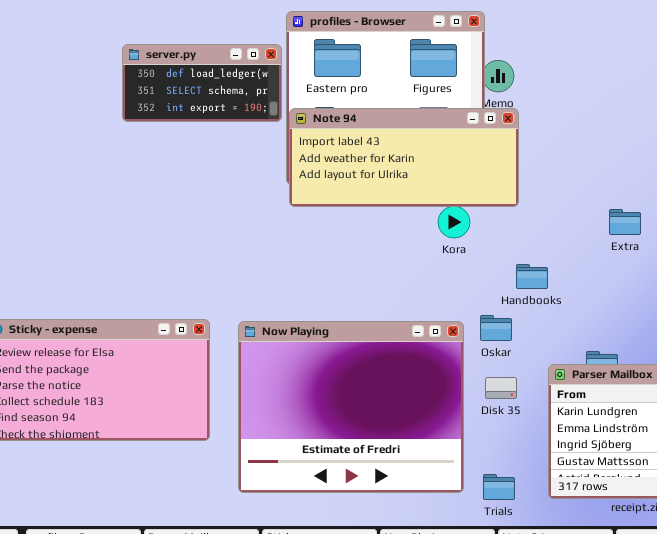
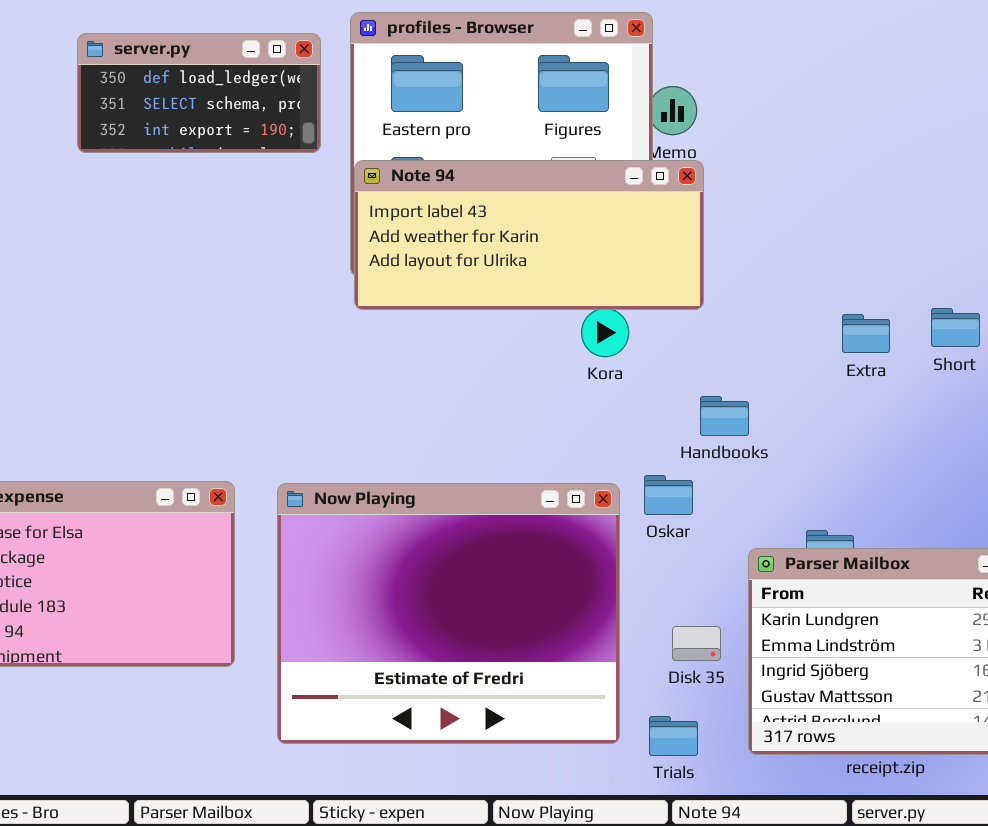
server.py: [122,44,282,122] -> [77,33,321,153], moved
Disk 35: [485,377,517,399] -> [672,626,721,661], moved

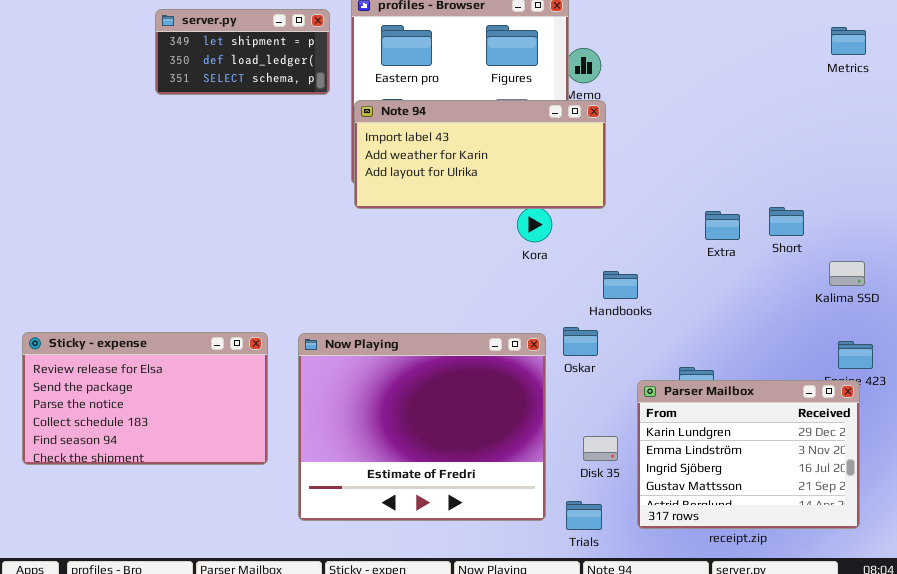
server.py: [77,33,321,153] -> [155,9,330,95], scrolled up 1 row

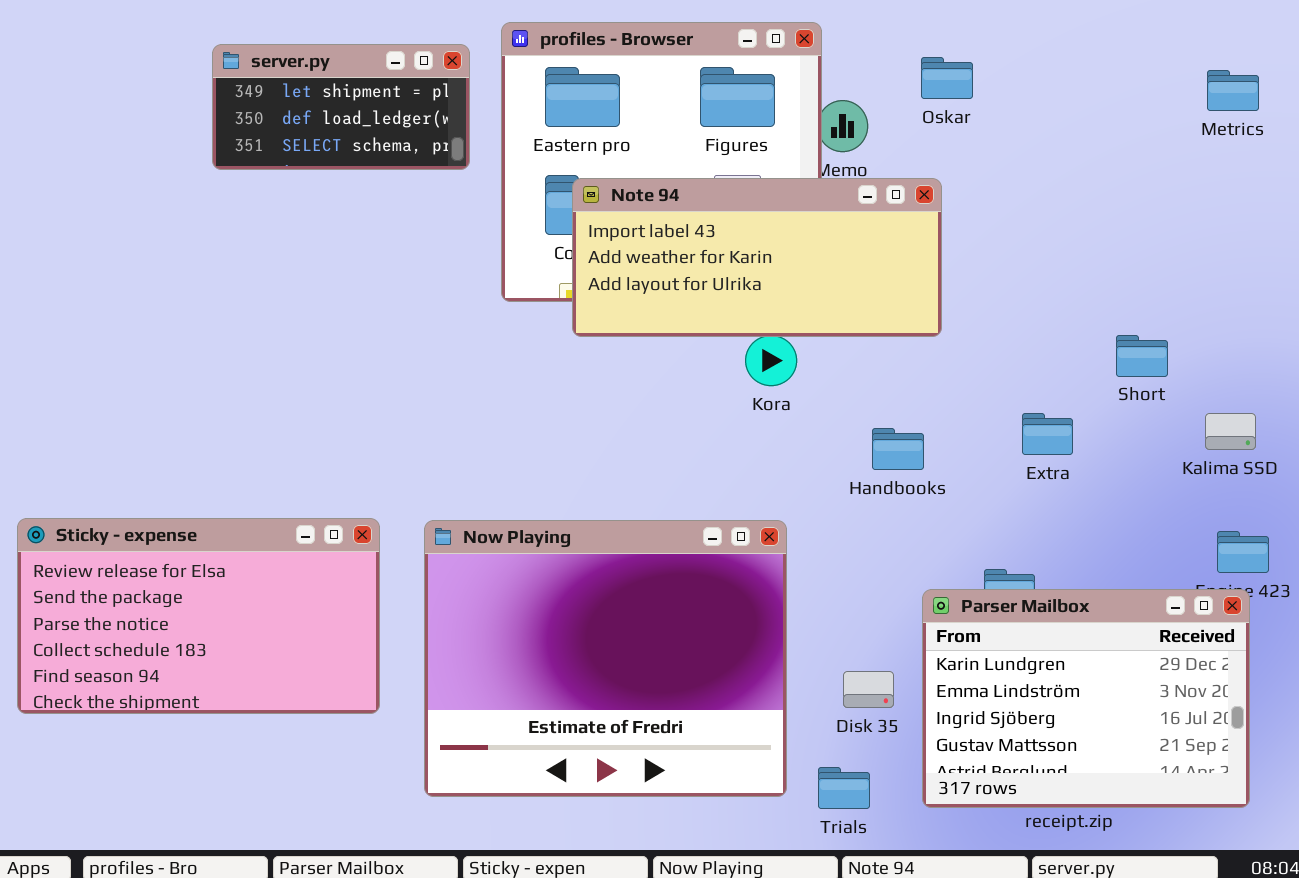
Note 94: [354,100,606,209] -> [572,178,942,337], moved
Extra: [705,211,740,240] -> [1022,413,1073,455], moved
Oskar: [563,327,598,356] -> [921,57,973,99], moved

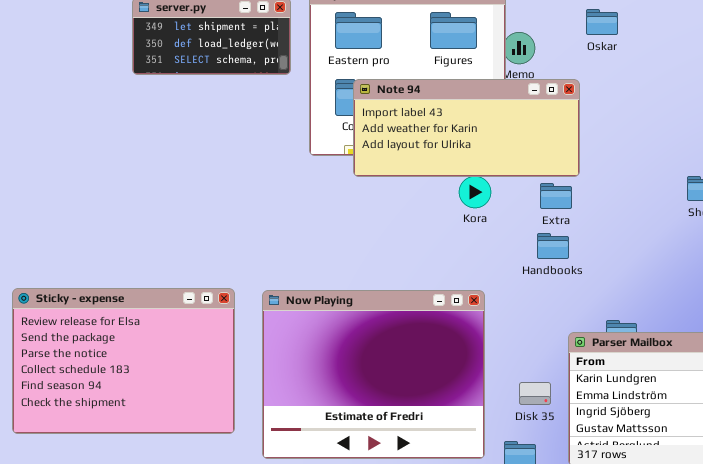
Oskar: [921,57,973,99] -> [586,9,618,35], moved
Extra: [1022,413,1073,455] -> [540,183,572,209], moved
Sticky - expense: [17,518,380,714] -> [12,288,235,434], resized

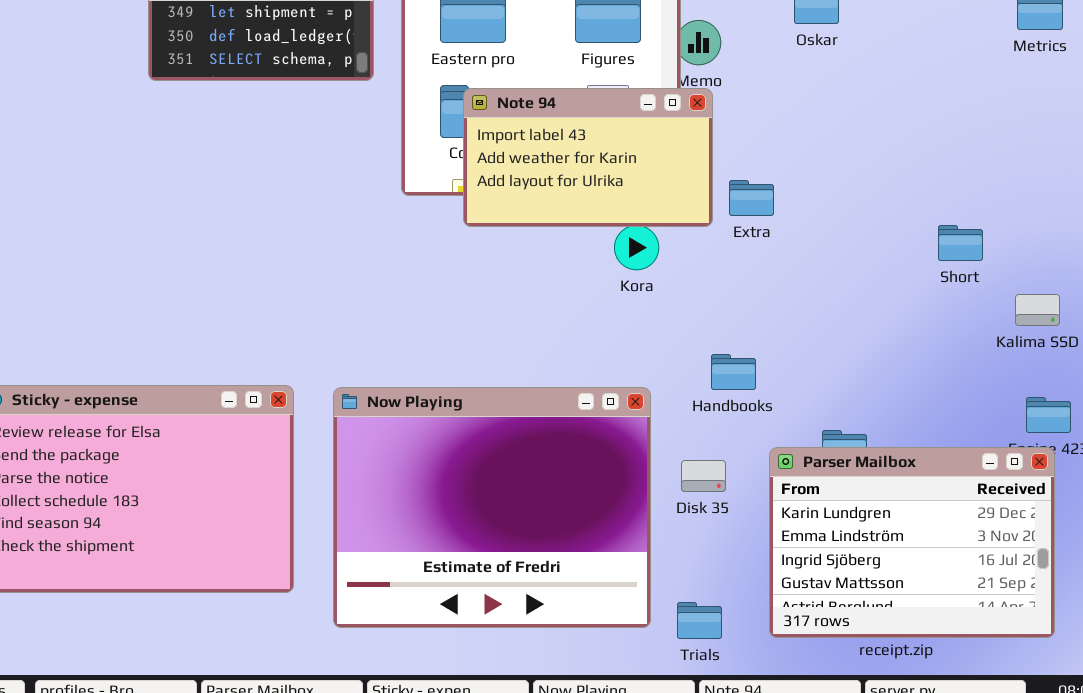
Note 94: [353,79,580,177] -> [463,88,713,227], resized
Extra: [540,183,572,209] -> [729,180,774,216], moved
Handbooks: [537,233,569,259] -> [711,354,756,390], moved
Disk 35: [519,382,551,405] -> [681,460,726,492], moved

